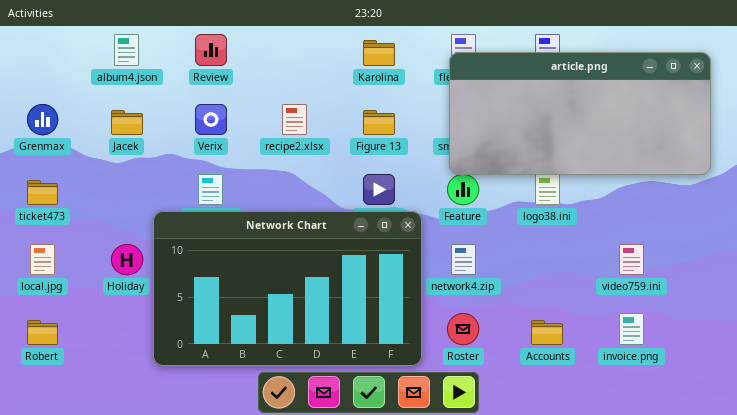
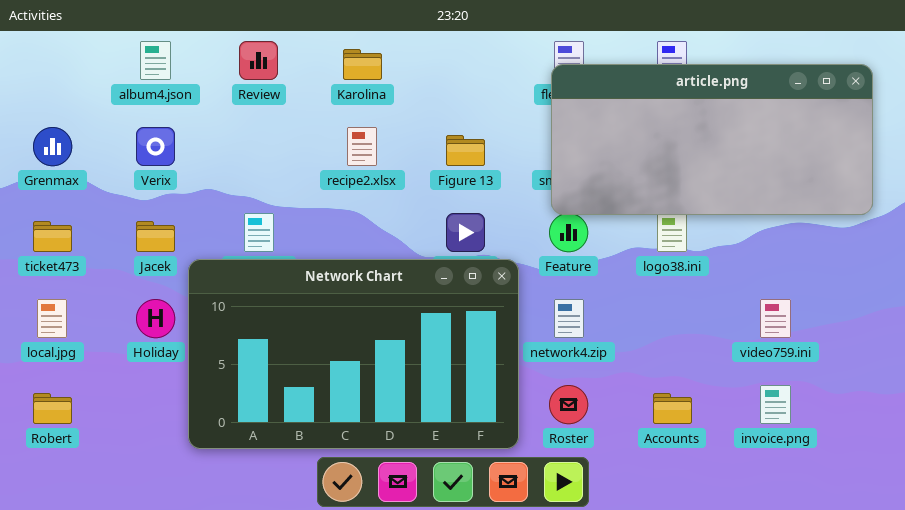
Karolina: [363,40,395,66] -> [343,49,382,80], moved
Verix: [195,104,227,135] -> [136,127,175,166], moved
Jacek: [111,110,143,135] -> [136,221,175,252], moved

